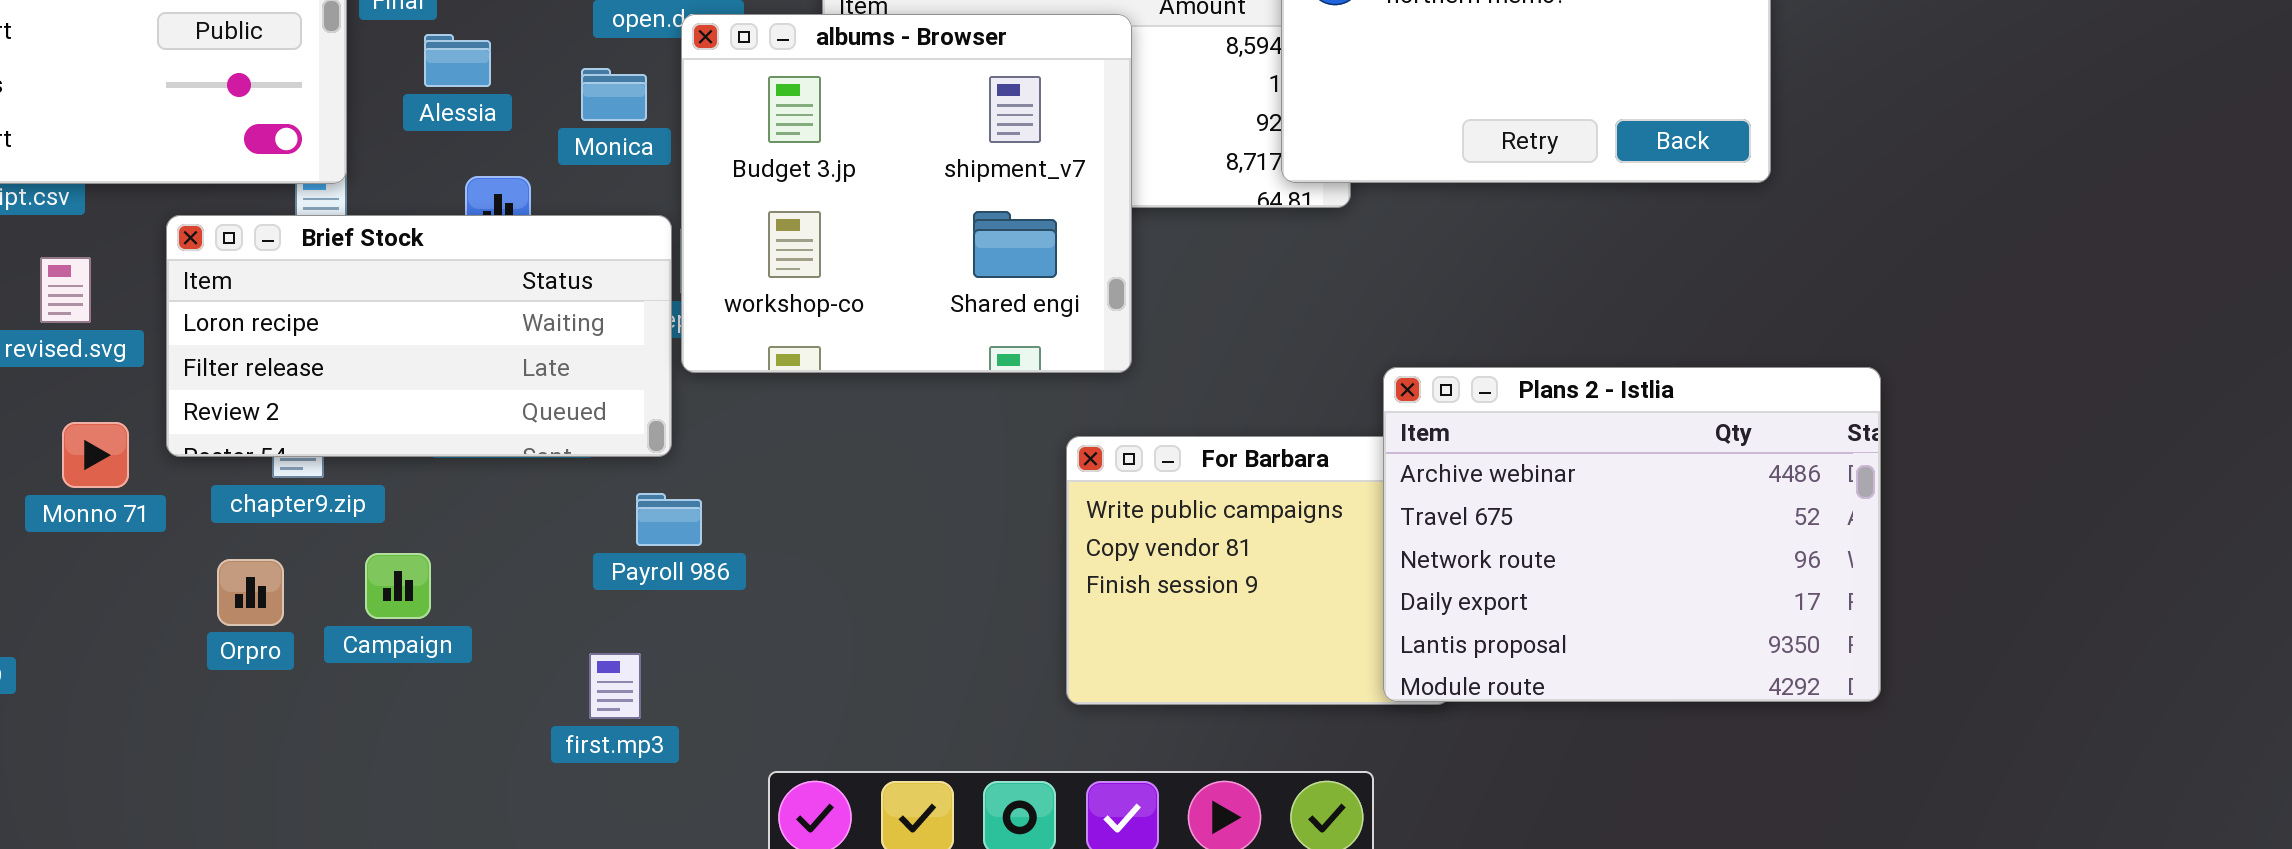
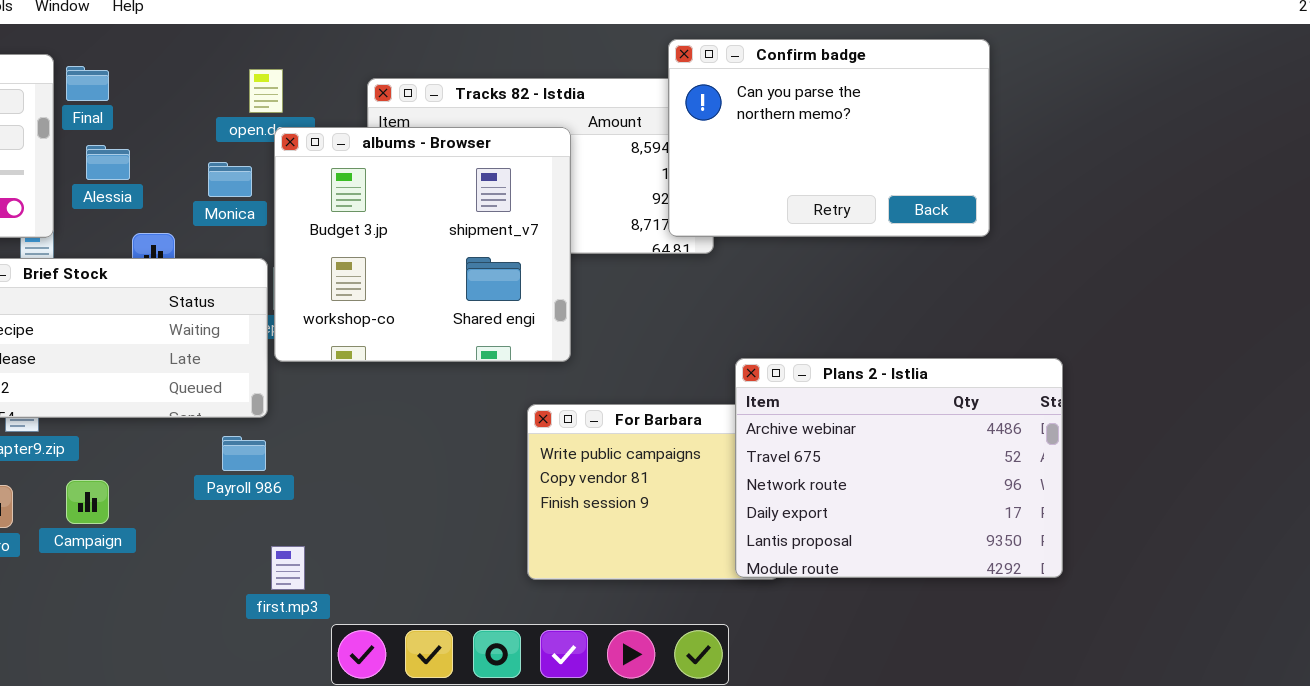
Alessia: [424,34,491,87] -> [86,145,130,180], moved
Payroll 986: [636,493,702,546] -> [222,436,266,471], moved
first.mp3: [589,653,641,719] -> [271,546,305,590], moved

